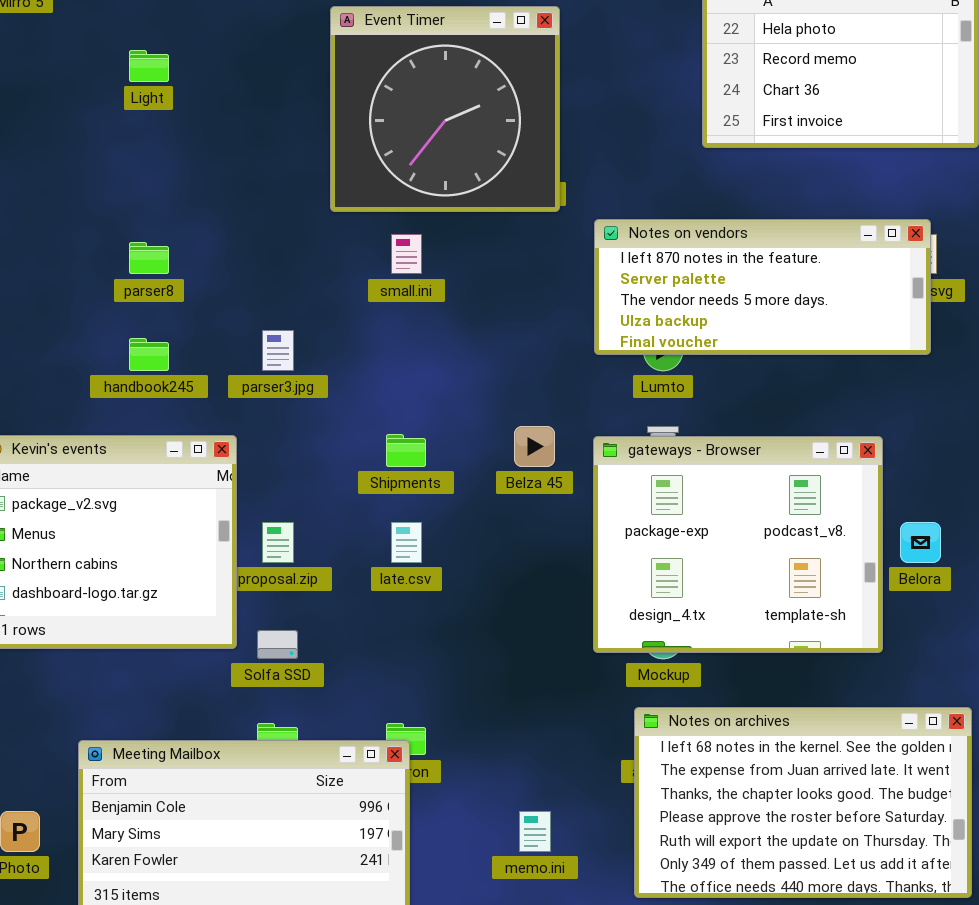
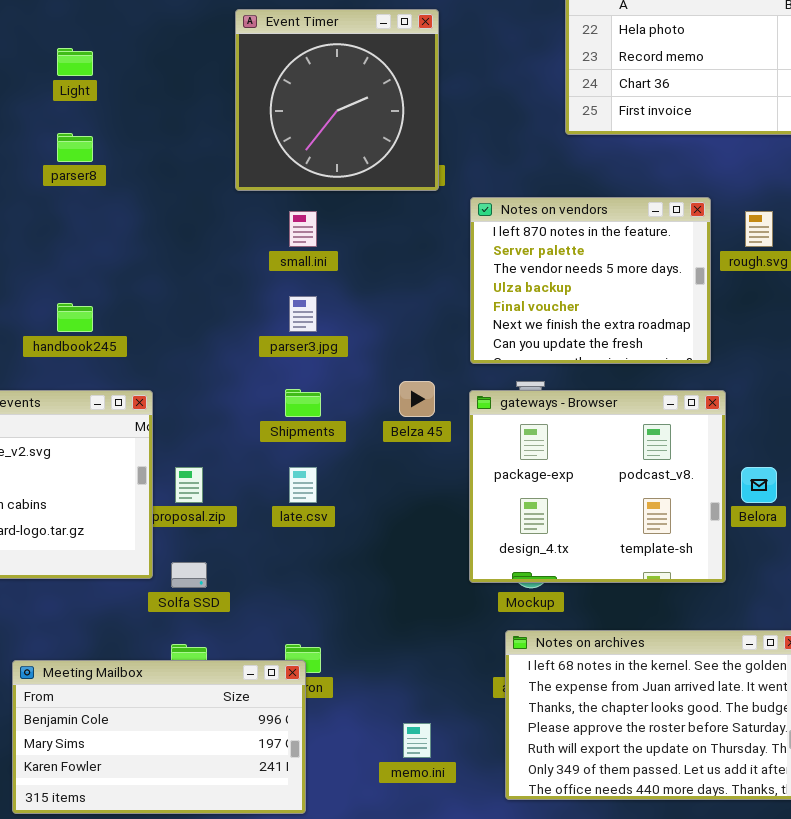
Notes on vendors: [594,219,931,355] -> [470,197,711,364], resized
parser8: [129,242,169,274] -> [57,133,93,162], moved
parser3.jpg: [262,330,294,371] -> [289,296,317,332], moved

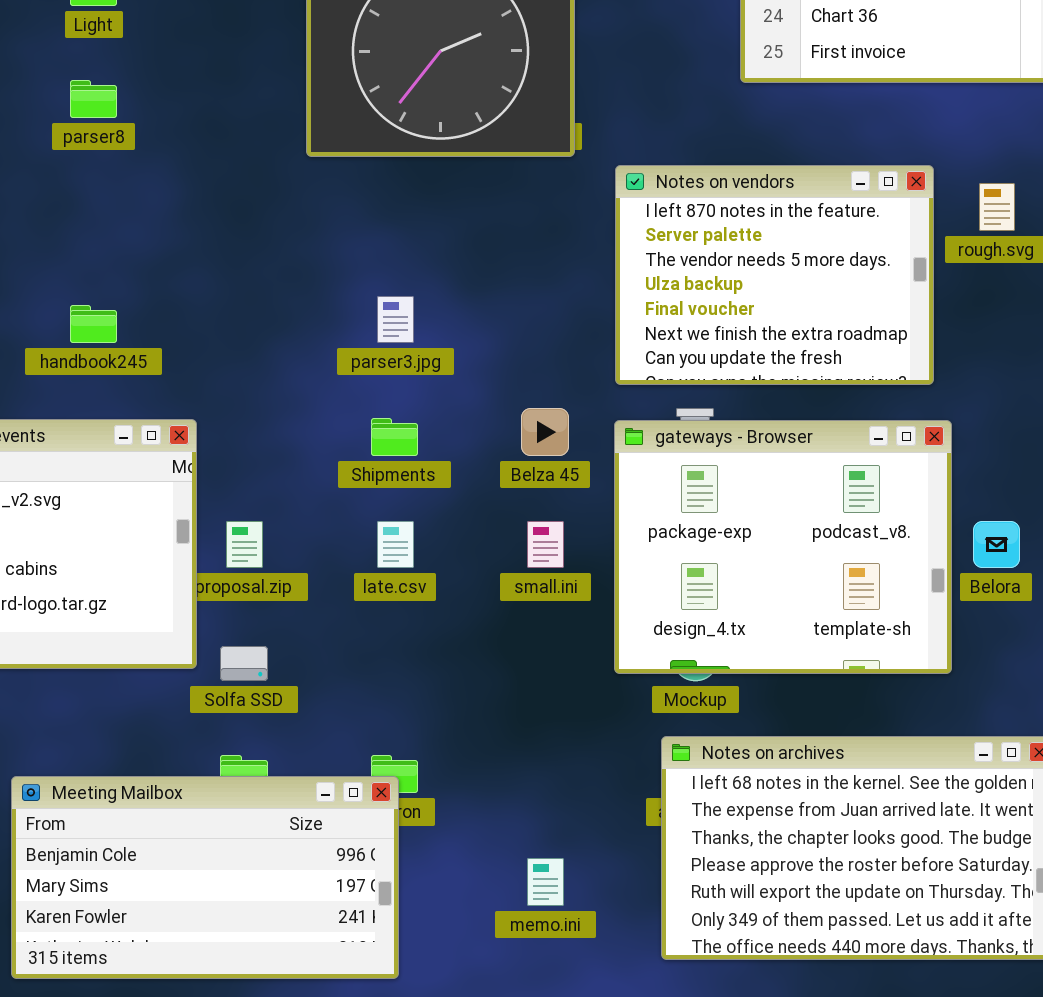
small.ini: [289,211,317,247] -> [527,521,564,568], moved

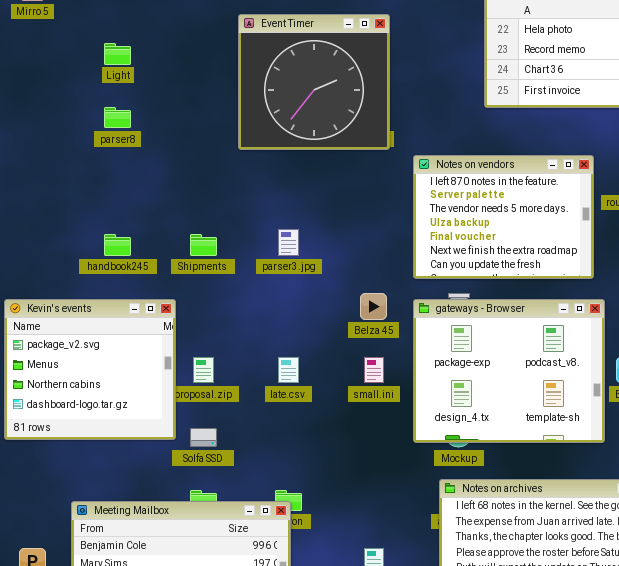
Shipments: [371,418,418,456] -> [190,234,217,256], moved

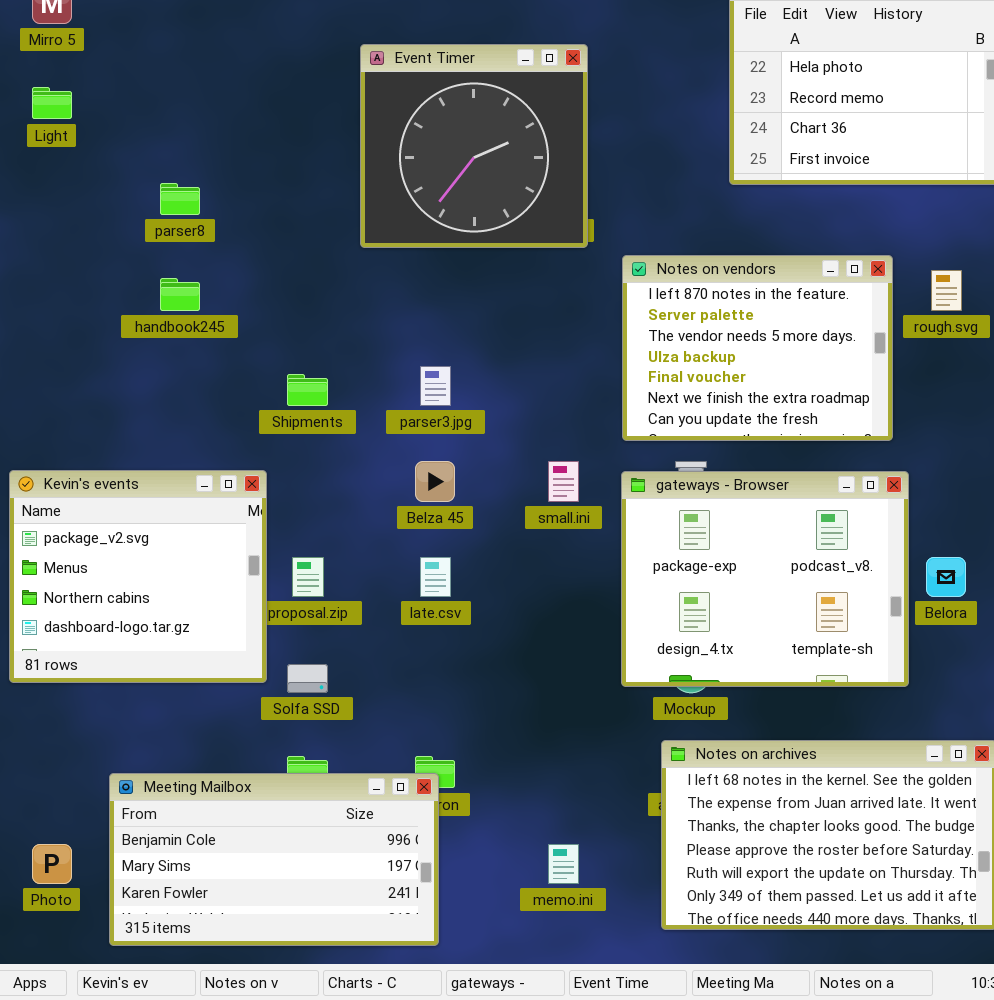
Light: [104,43,131,65] -> [32,87,72,119], moved
handbook245: [104,234,131,256] -> [160,278,200,311], moved
Belza 45: [360,293,387,320] -> [415,461,455,502], moved
small.ini: [364,357,384,383] -> [548,461,579,502], moved

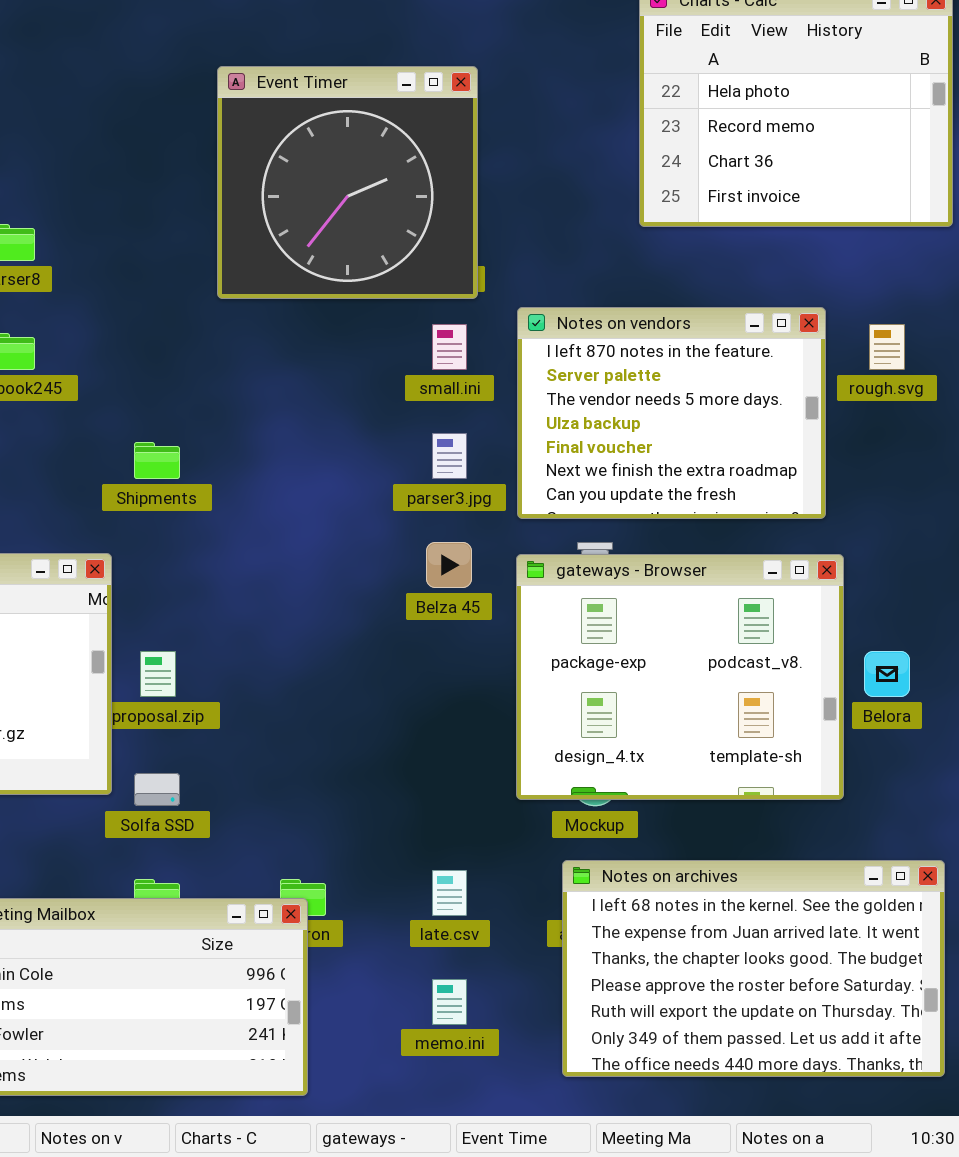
parser3.jpg: [420,366,451,406] -> [432,433,467,479], moved
Belza 45: [415,461,455,502] -> [426,542,472,588], moved
small.ini: [548,461,579,502] -> [432,324,467,370], moved
late.csv: [420,557,451,597] -> [432,870,467,916], moved

